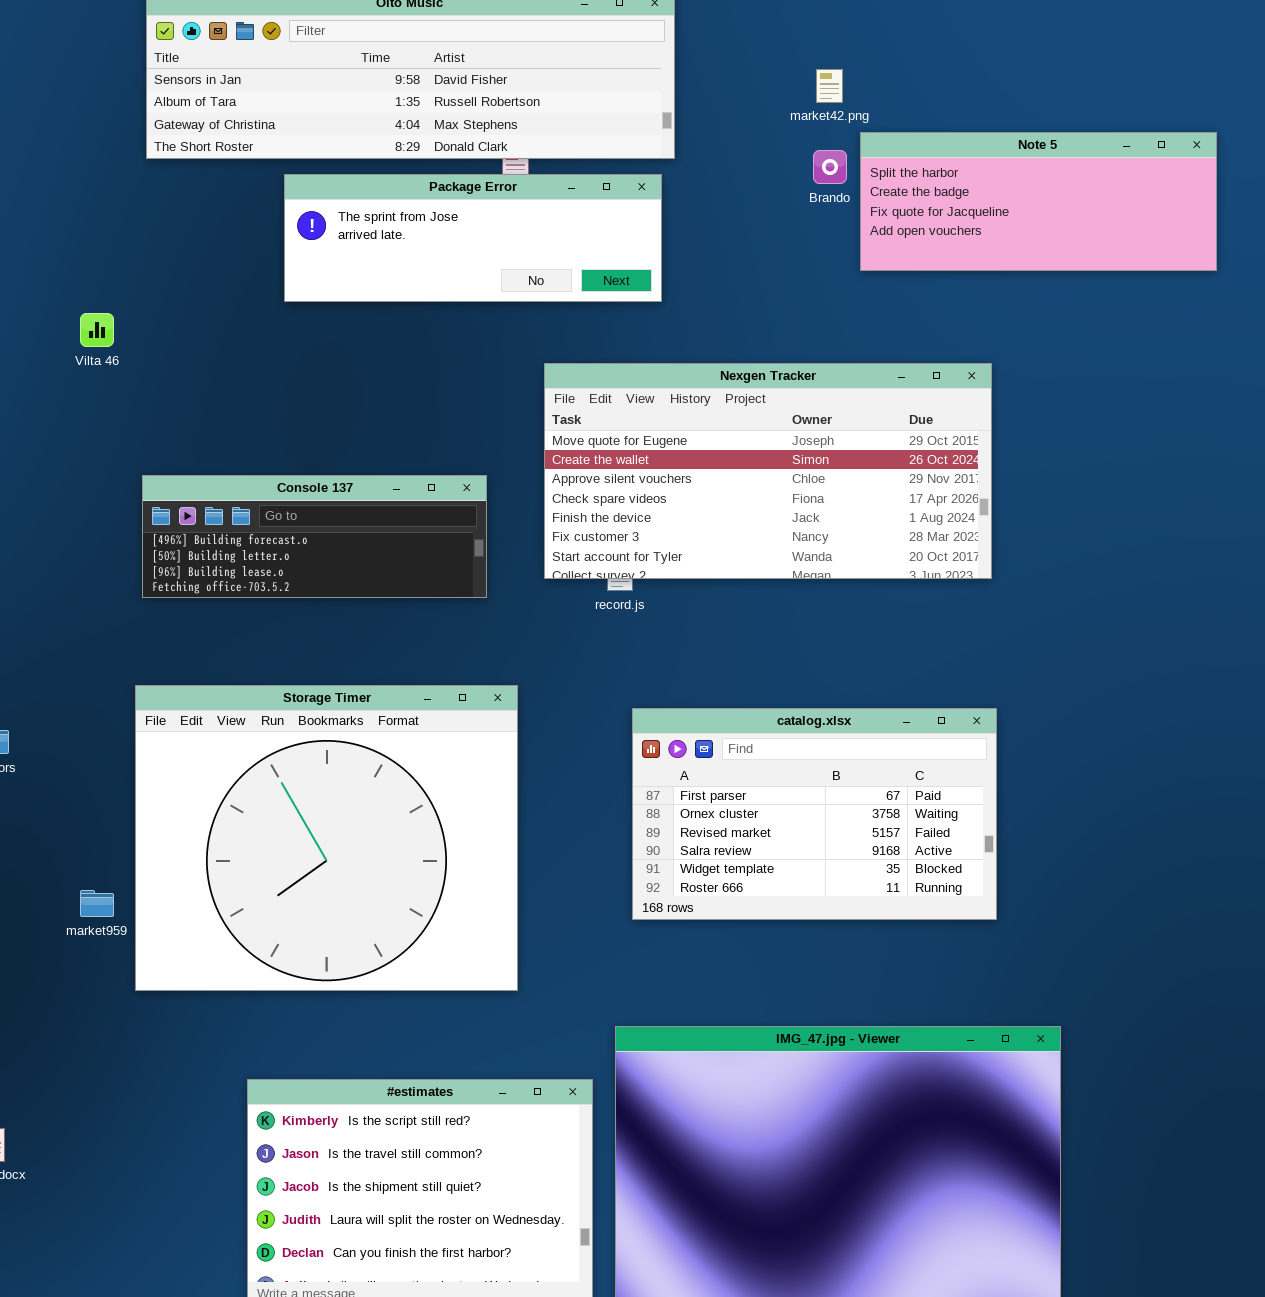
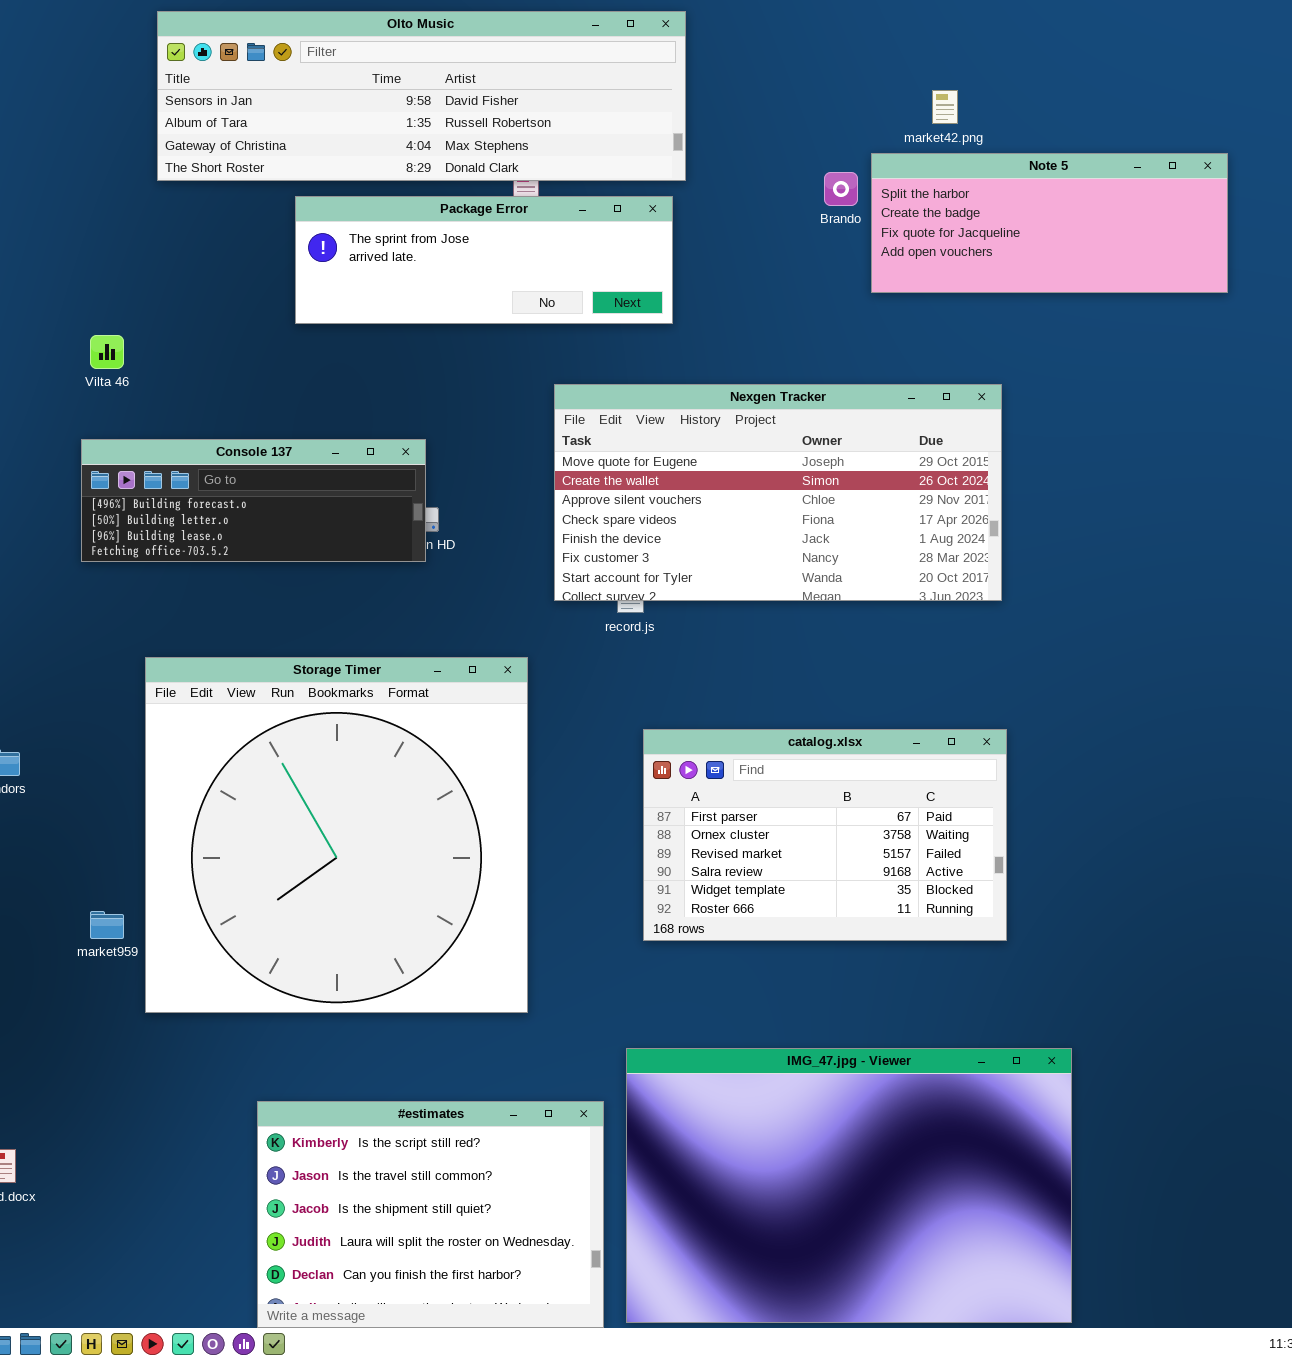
market42.png: [816,69,843,103] -> [932,90,958,124], moved
Console 137: [142,475,487,598] -> [81,439,426,562], moved
Storage Timer: [135,685,518,991] -> [145,657,528,1013], resized

